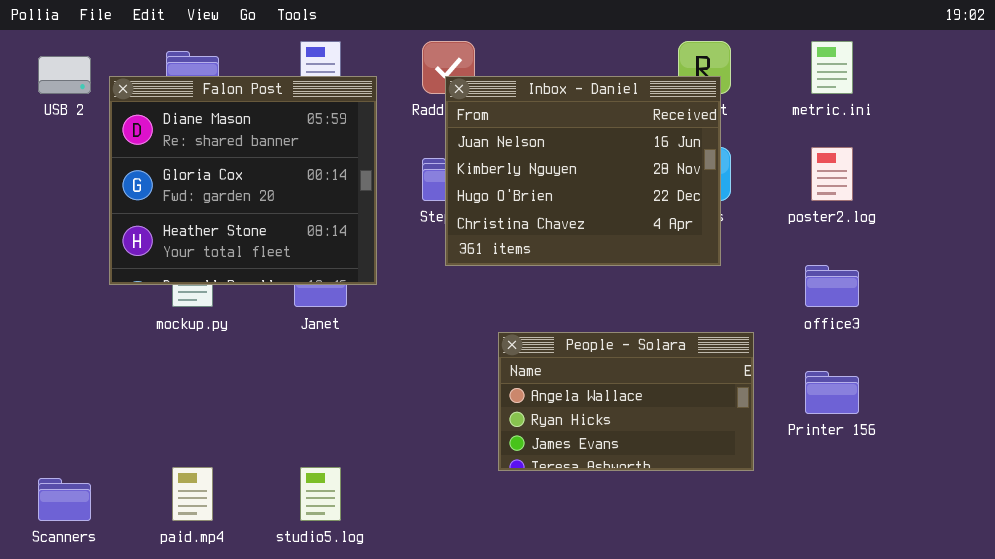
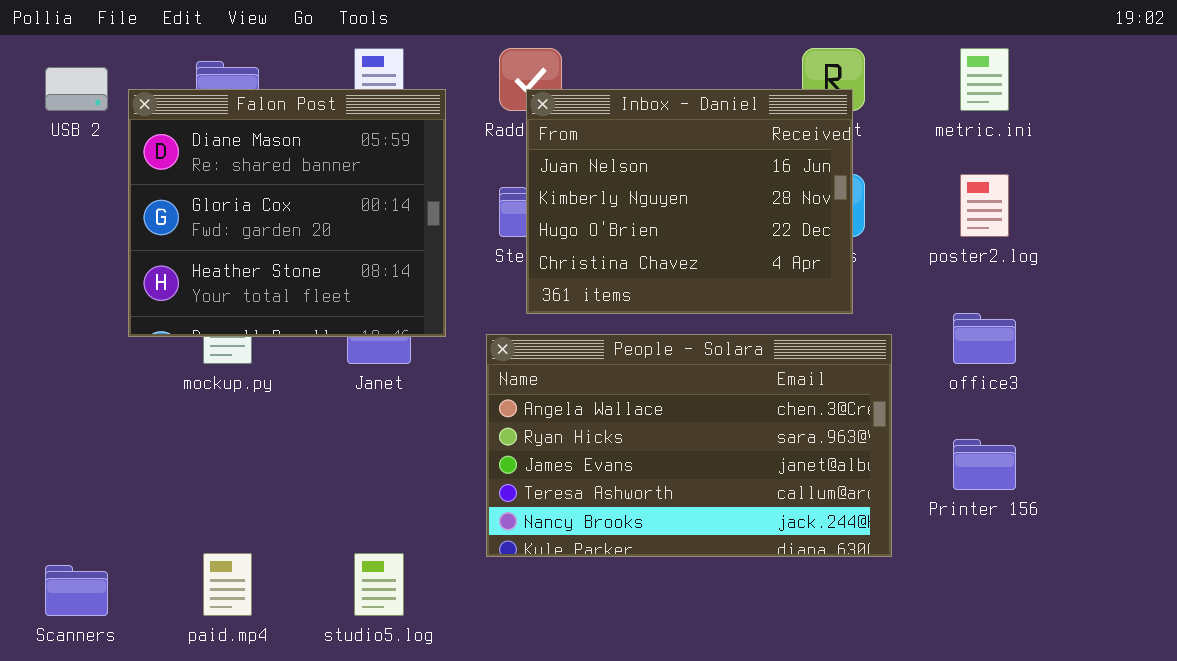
People - Solara: [498,332,754,471] -> [486,334,892,557], resized

